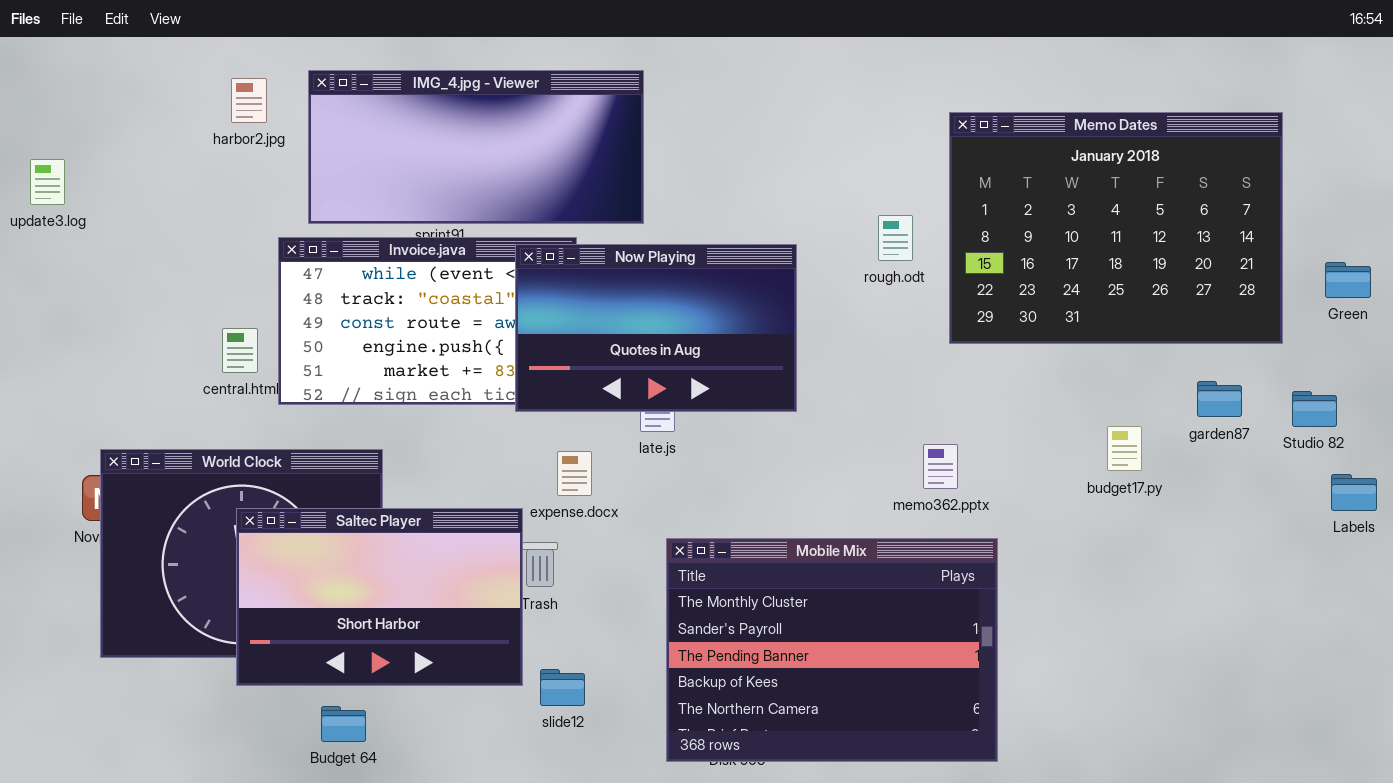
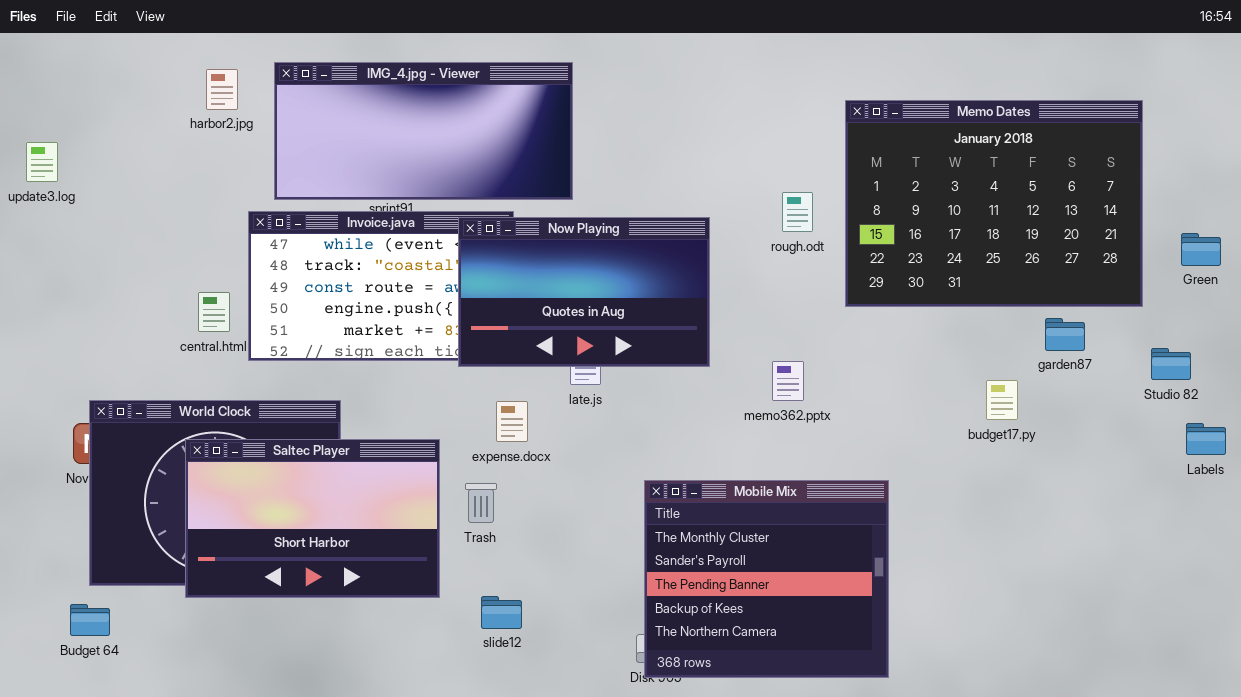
garden87: [1197,381,1242,417] -> [1045,318,1085,351], moved
memo362.pptx: [923,444,958,489] -> [772,361,804,401], moved
Saltec Player: [236,508,523,686] -> [185,439,440,598], moved
Mobile Mix: [666,538,998,762] -> [644,480,889,678], resized
Budget 64: [321,706,366,742] -> [70,604,110,636], moved

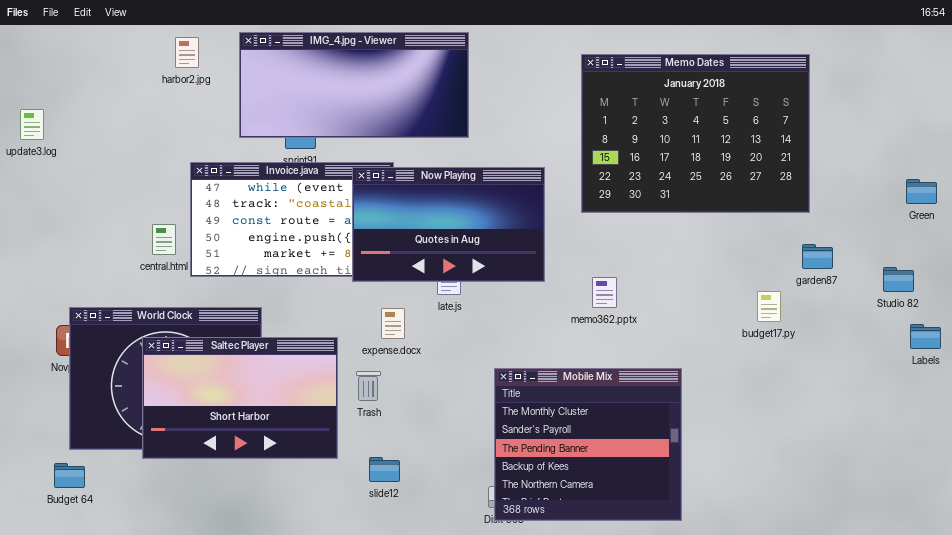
IMG_4.jpg - Viewer: [274,62,573,200] -> [239,32,469,138], moved
harbor2.jpg: [206,69,238,110] -> [175,37,199,68], moved
Memo Dates: [845,100,1143,307] -> [581,54,810,213], moved

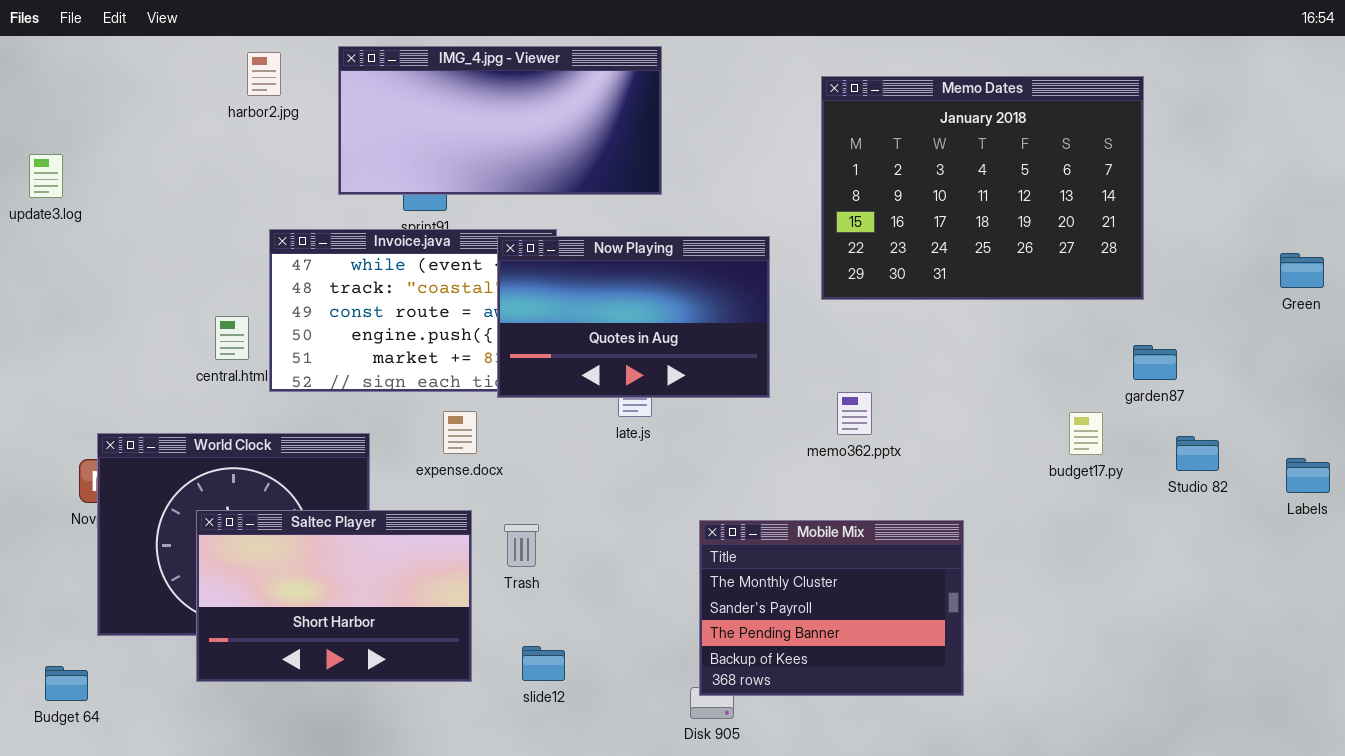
Studio 82: [883,267,914,292] -> [1176,436,1219,471], moved
expense.docx: [381,308,405,339] -> [443,411,477,454], moved
Saltec Player: [142,337,338,459] -> [196,510,472,682], moved
Mobile Mix: [494,368,682,521] -> [699,520,964,696], resized
Budget 64: [54,463,85,488] -> [45,666,88,701], moved

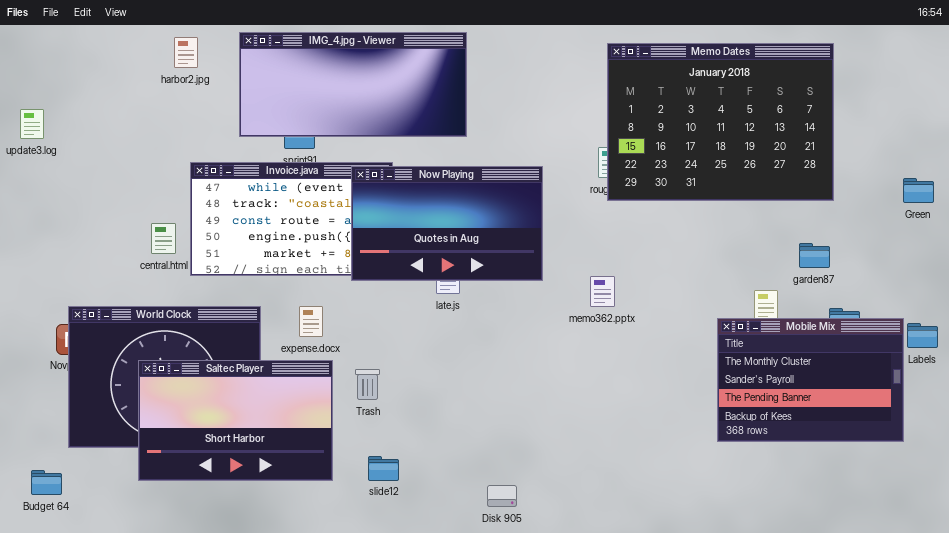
Memo Dates: [821,76,1144,300] -> [607,43,834,201], moved
expense.docx: [443,411,477,454] -> [299,306,323,337], moved
Mobile Mix: [699,520,964,696] -> [717,318,904,442], moved

